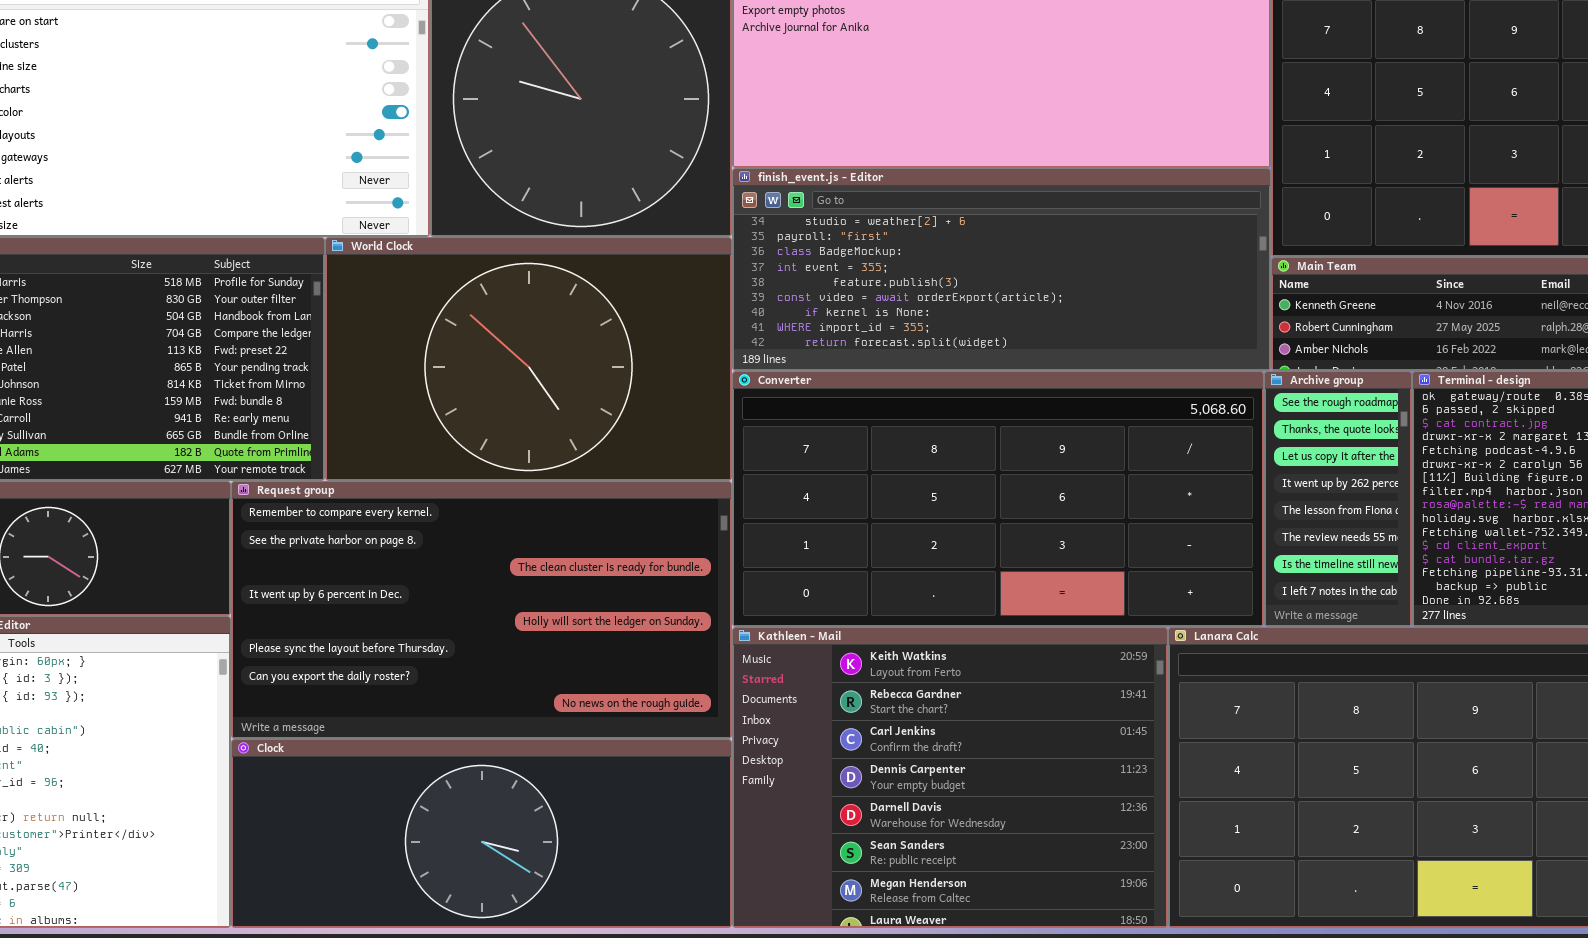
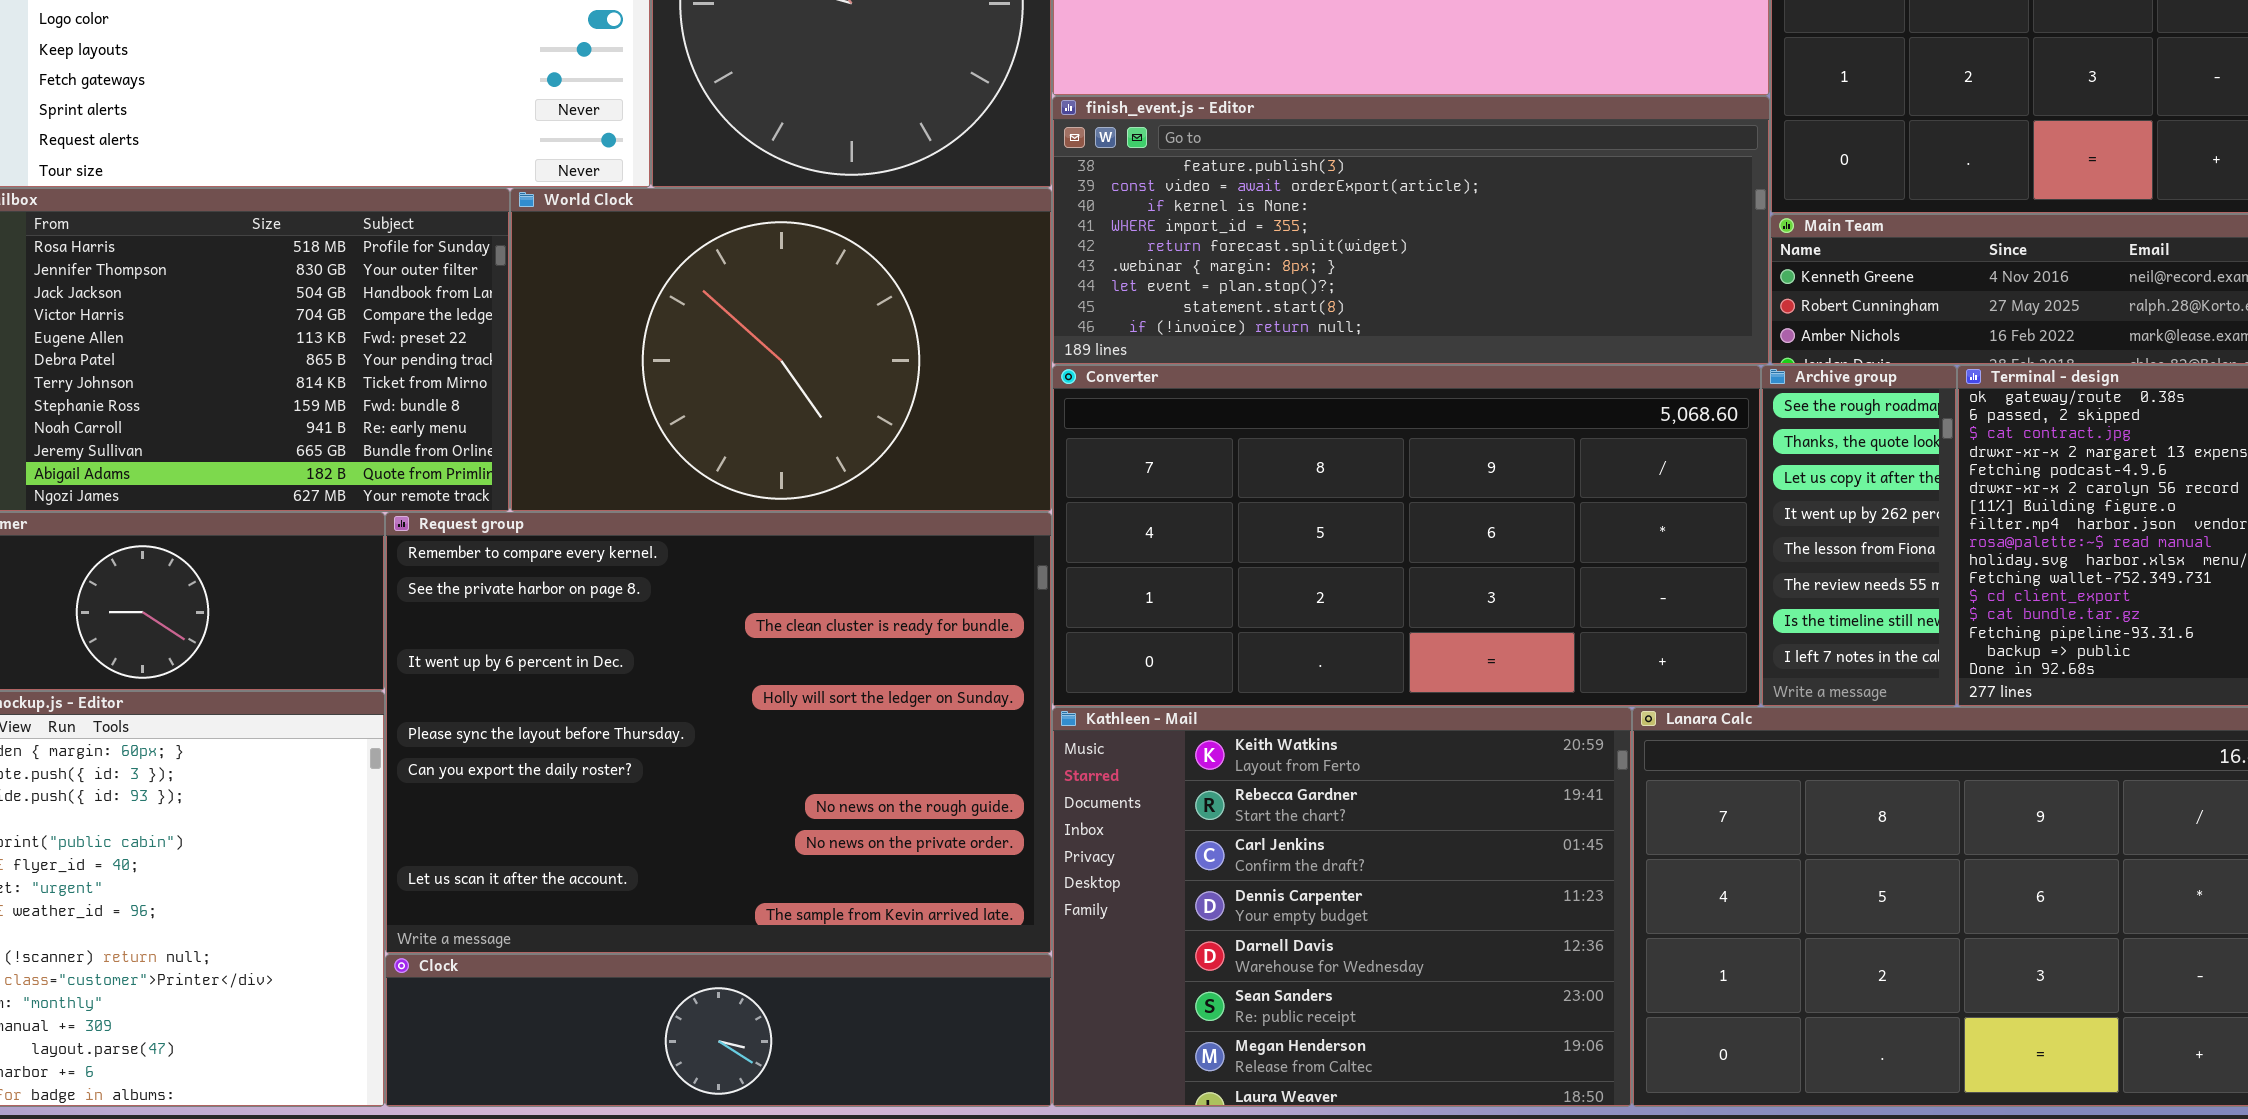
finish_event.js - Editor: [732,168,1271,371] -> [1052,96,1770,365], scrolled down 4 rows
Request group: [231,481,732,739] -> [385,512,1052,954], resized
Clock: [231,739,732,928] -> [385,954,1052,1107], resized

